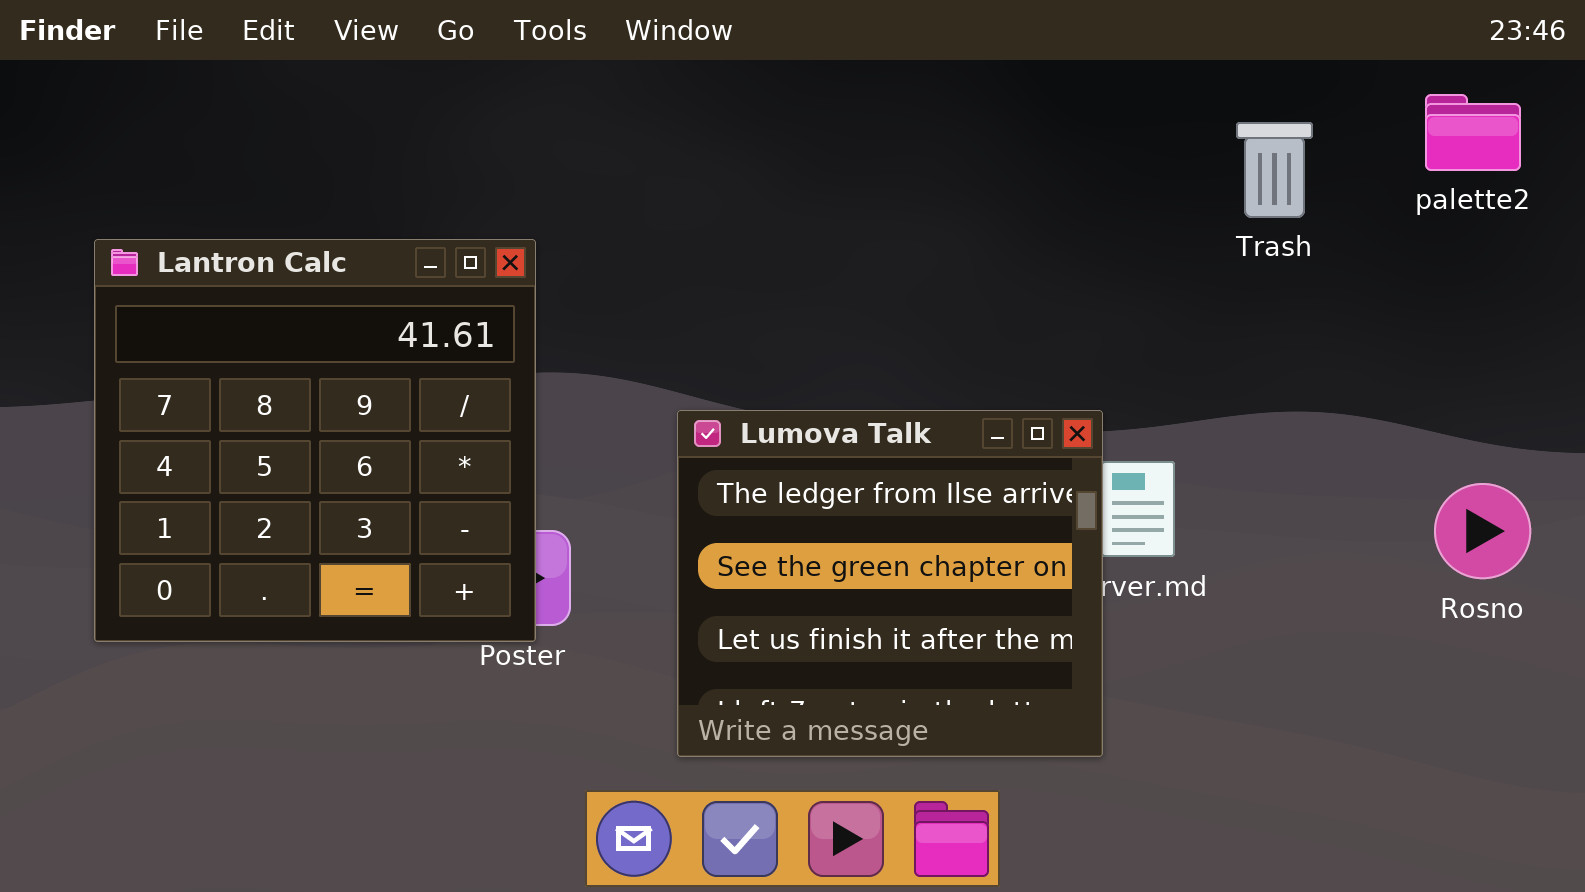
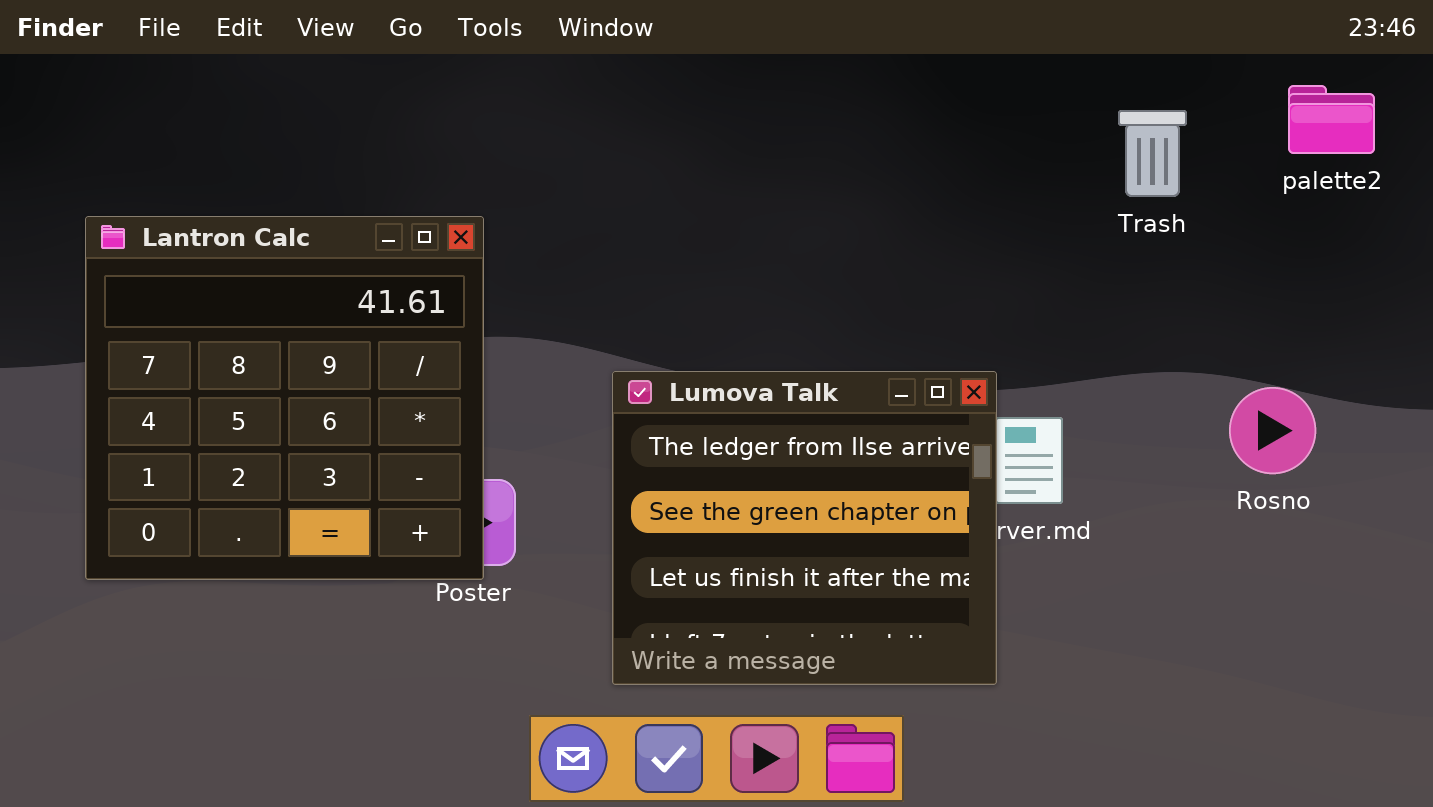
Rosno: [1434,483,1531,579] -> [1229,387,1316,474], moved

